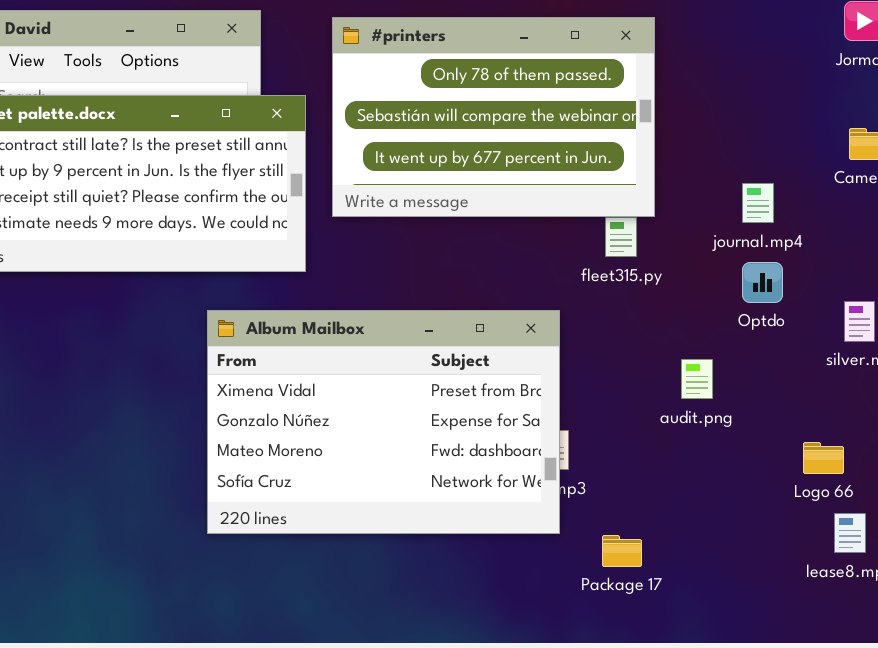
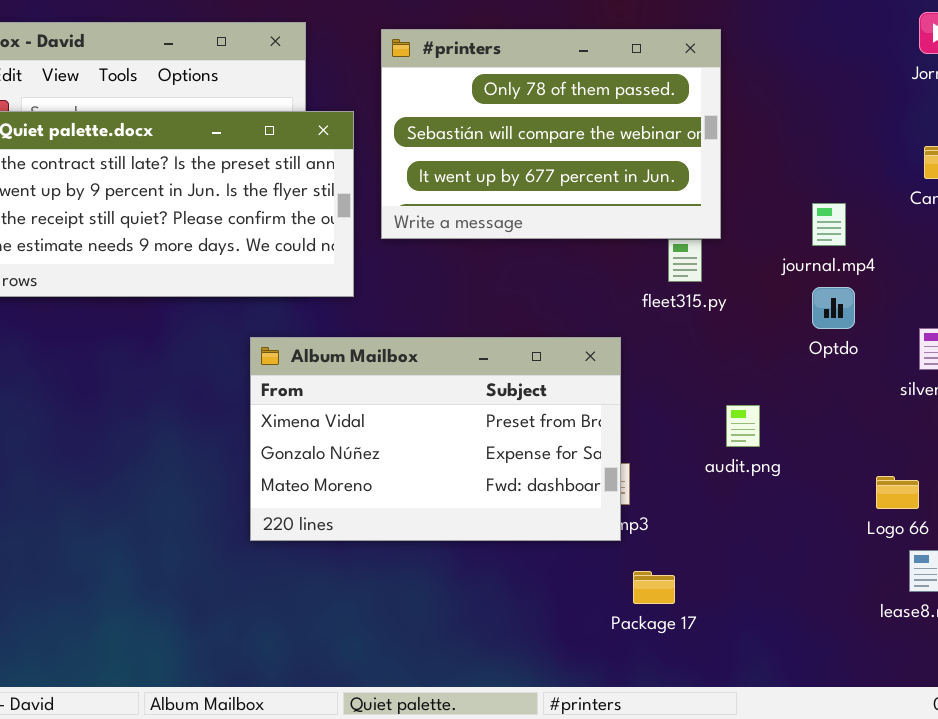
Album Mailbox: [207,310,560,534] -> [250,337,621,541], resized
audit.png: [681,359,713,399] -> [726,405,760,447], moved
Package 17: [602,535,642,567] -> [633,571,675,604], moved

